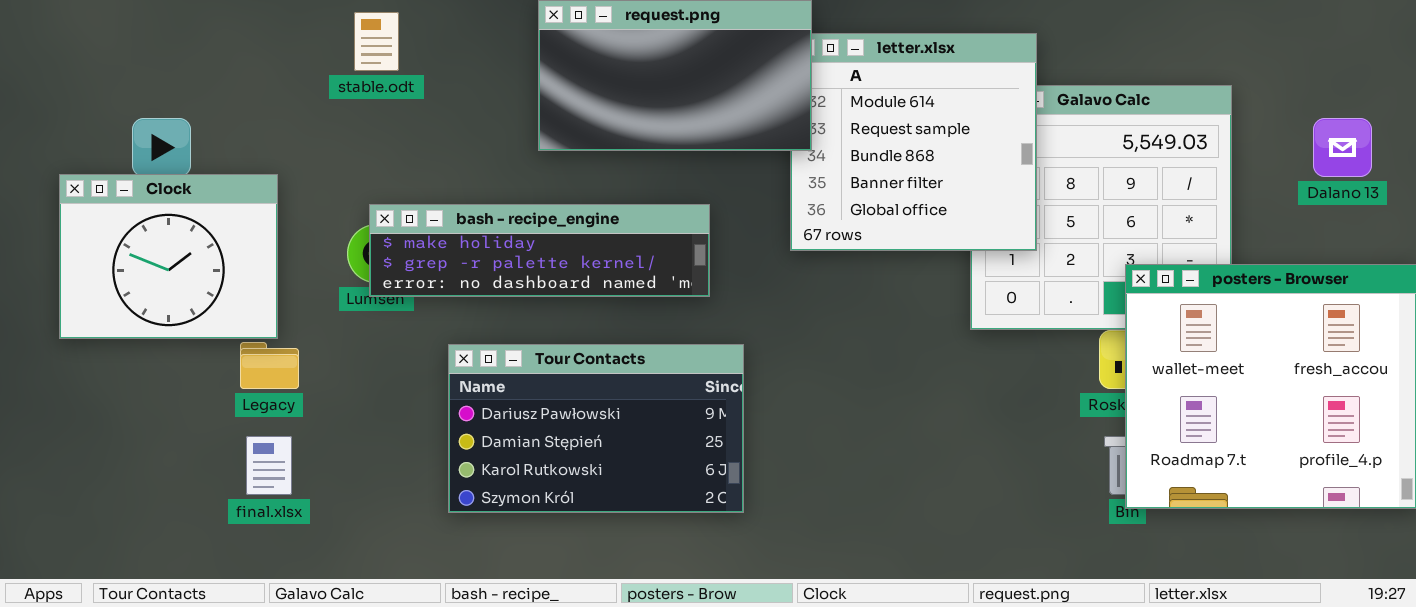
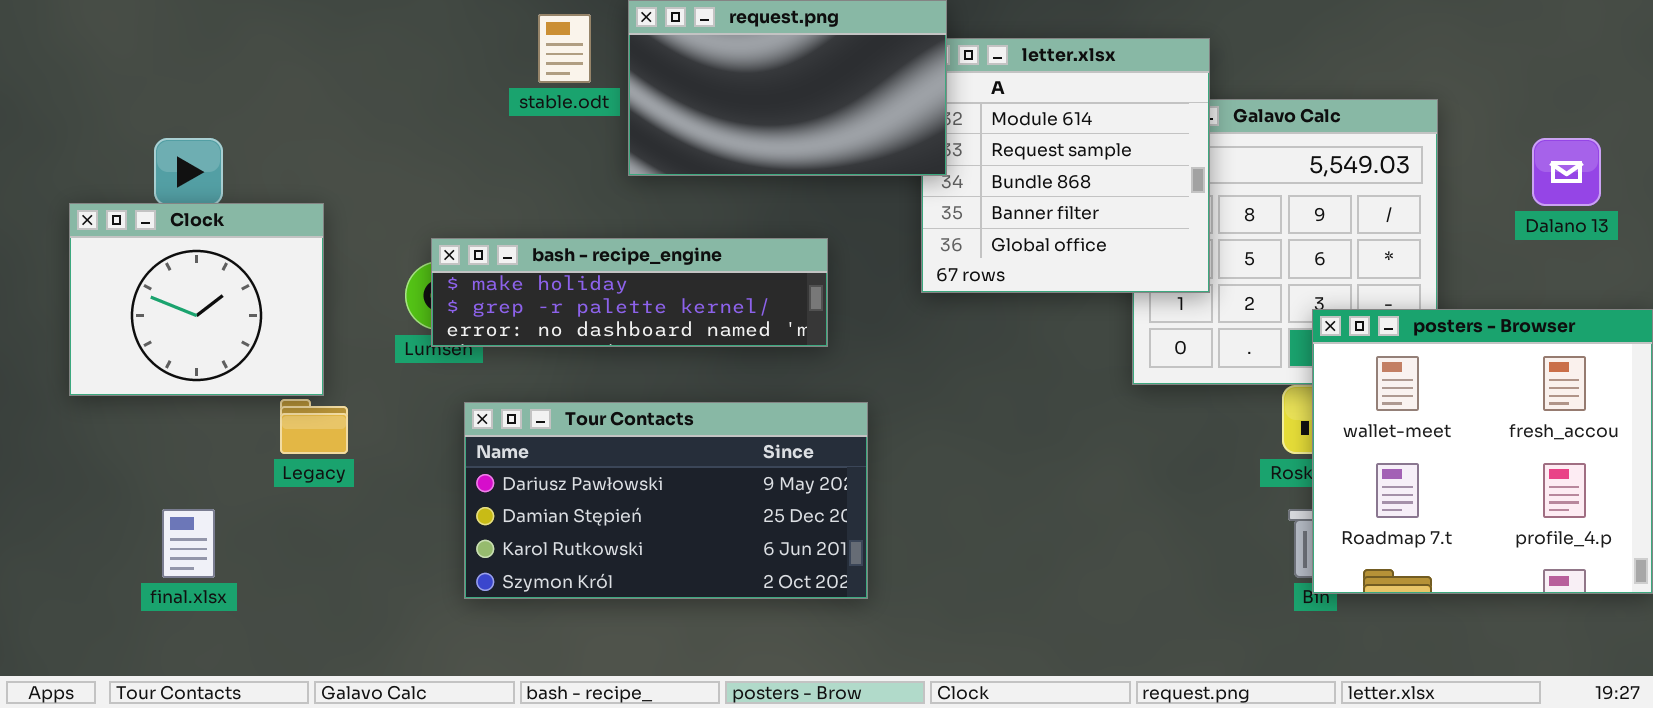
stable.odt: [354,12,399,71] -> [538,14,591,83], moved
Tour Contacts: [448,344,744,513] -> [464,402,868,599], resized
final.xlsx: [246,436,292,495] -> [162,509,215,578], moved

